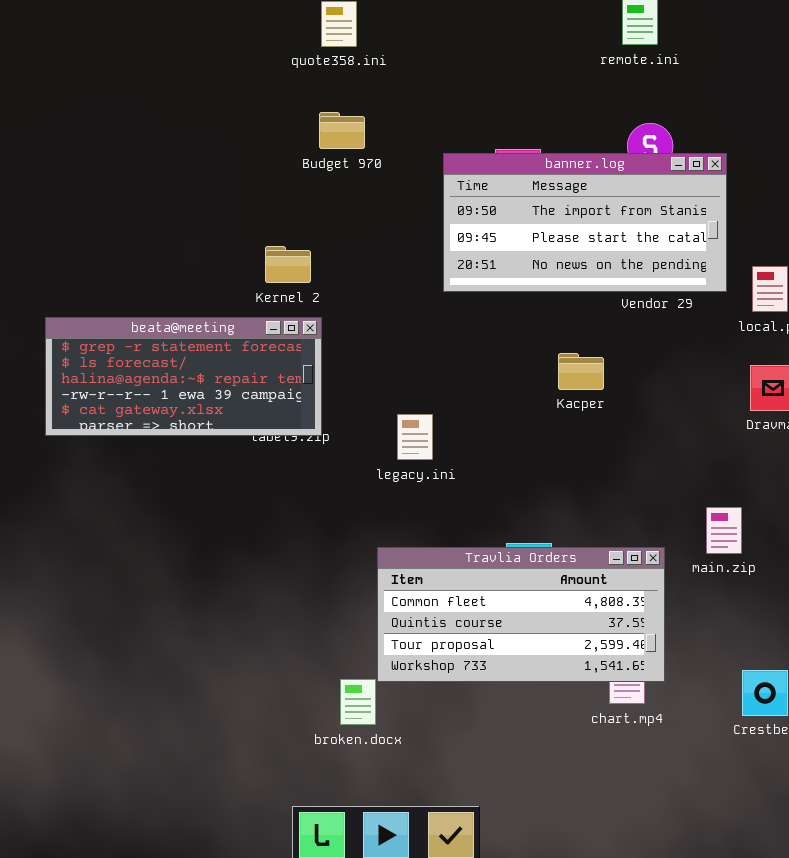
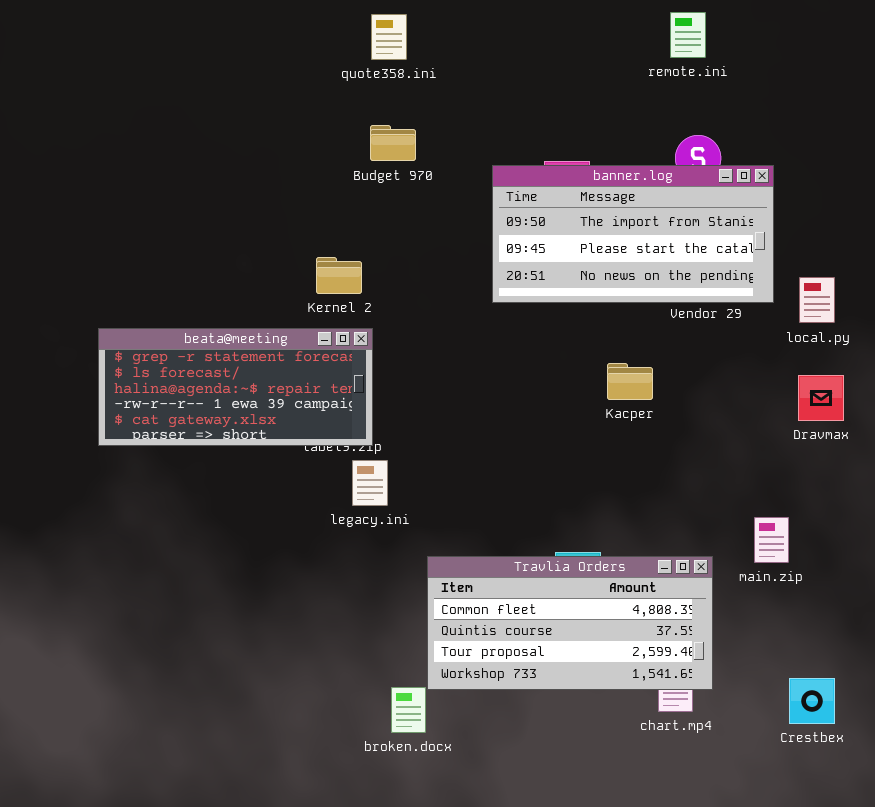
legacy.ini: [397,414,433,460] -> [352,460,388,506], moved

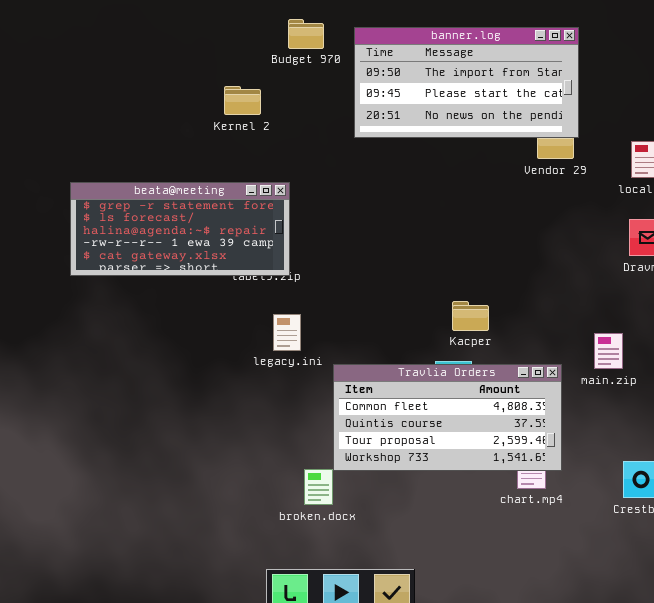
banner.log: [492,165,774,303] -> [354,27,579,138], moved
Kernel 2: [316,257,362,294] -> [224,86,261,115], moved
Kacper: [607,363,653,400] -> [452,301,489,331], moved
legacy.ini: [352,460,388,506] -> [273,314,301,351], moved

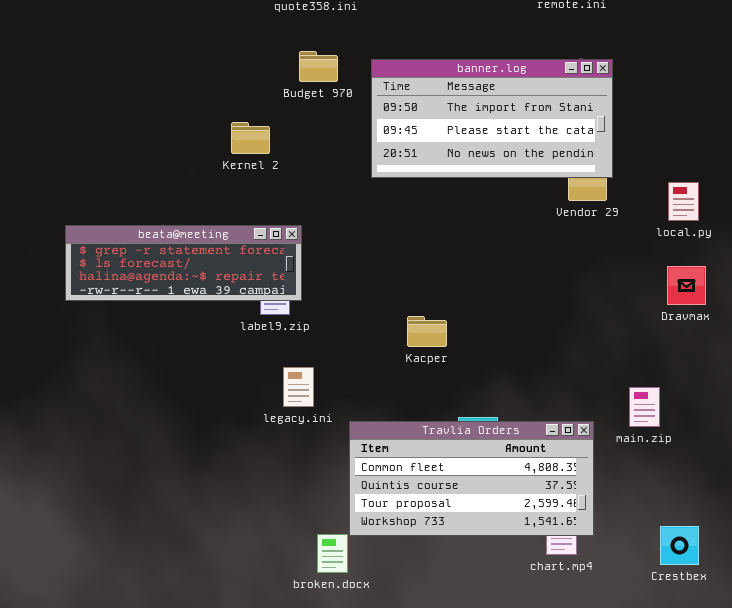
beata@meeting: [70,182,290,276] -> [65,225,302,301], resized
Kacper: [452,301,489,331] -> [407,316,447,347], moved

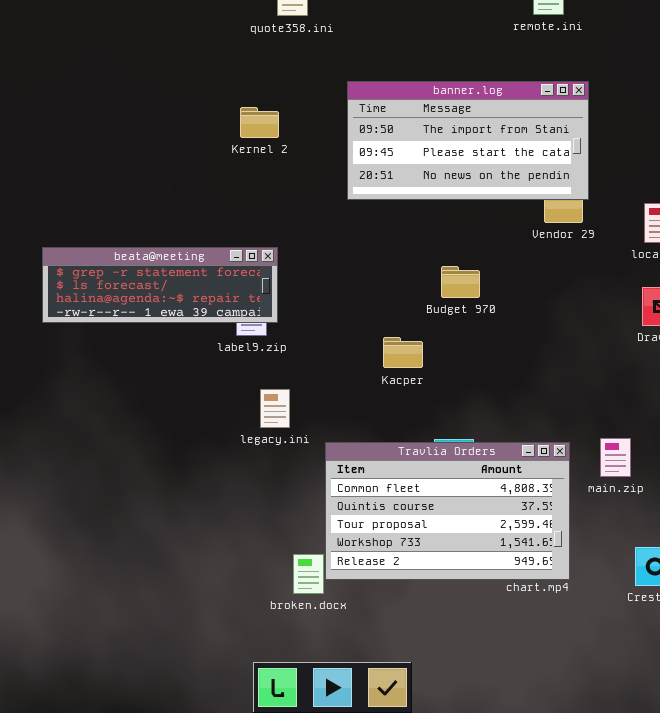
Budget 970: [299,51,338,82] -> [441,266,480,298], moved
Kernel 2: [231,122,270,154] -> [240,107,279,138], moved
main.zip: [629,387,660,427] -> [600,438,631,477], moved
Travlia Orders: [349,421,594,536] -> [325,442,570,580], resized

